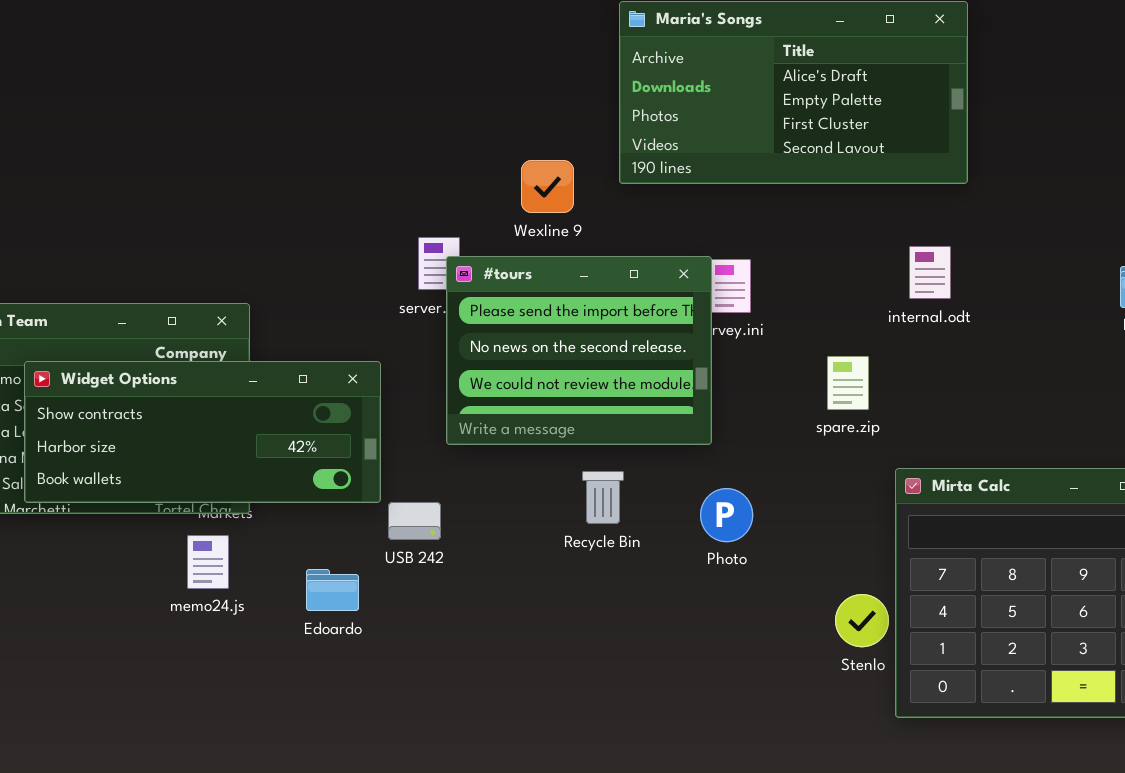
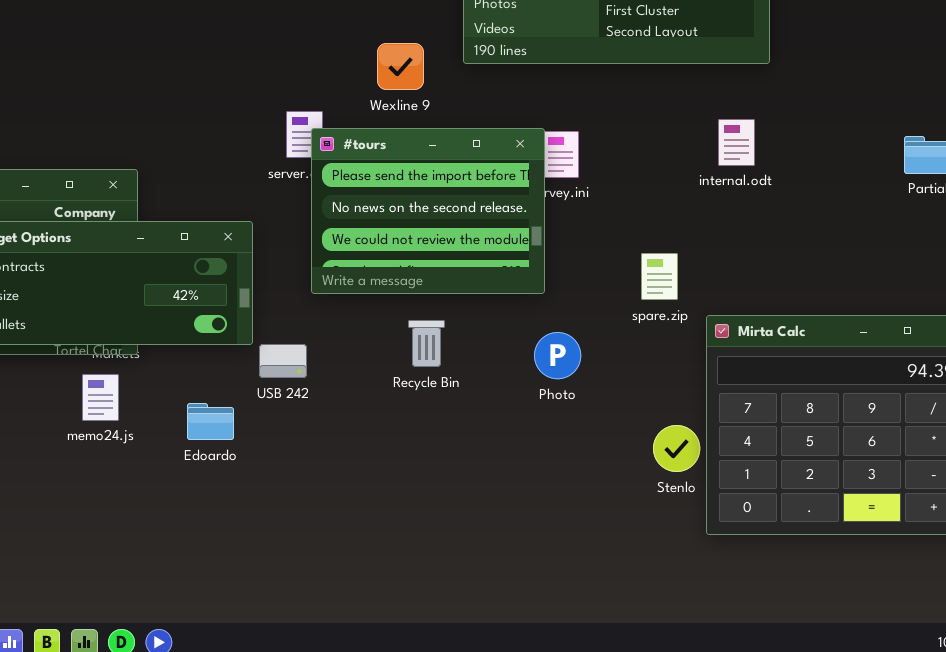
spare.zip: [827,356,869,410] -> [641,253,678,300], moved
Recycle Bin: [582,471,624,524] -> [408,320,445,367], moved

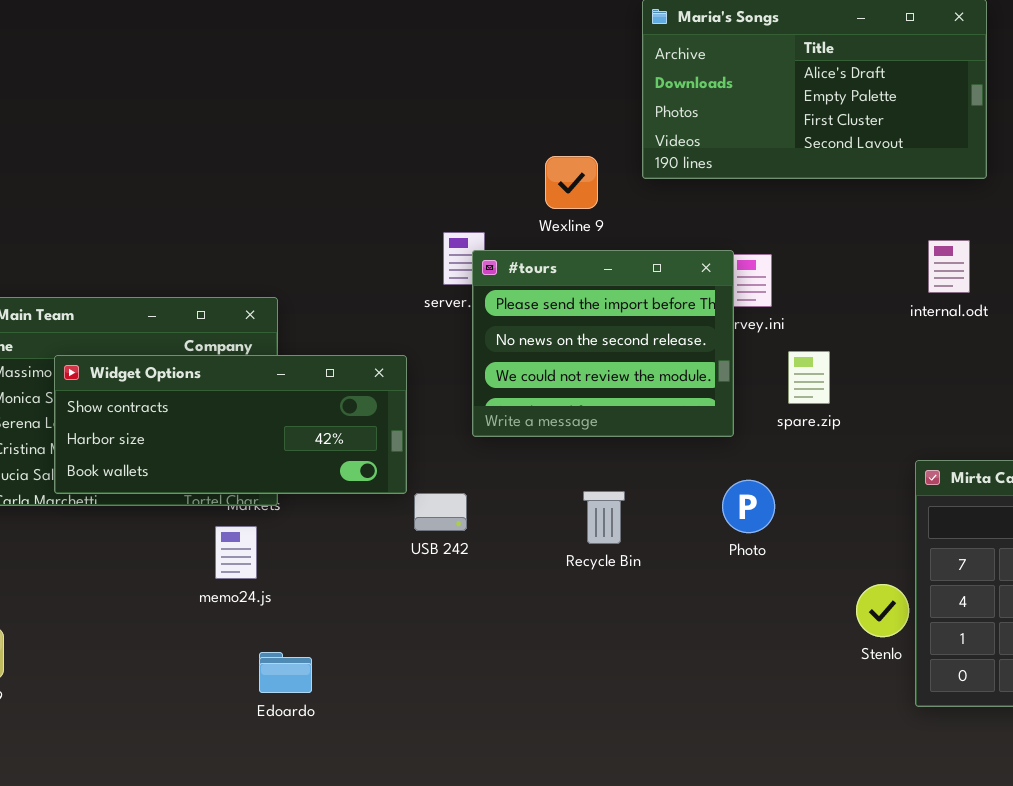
spare.zip: [641,253,678,300] -> [788,351,830,404], moved
Recycle Bin: [408,320,445,367] -> [583,491,625,544], moved
Edoardo: [187,403,234,440] -> [259,652,312,693], moved

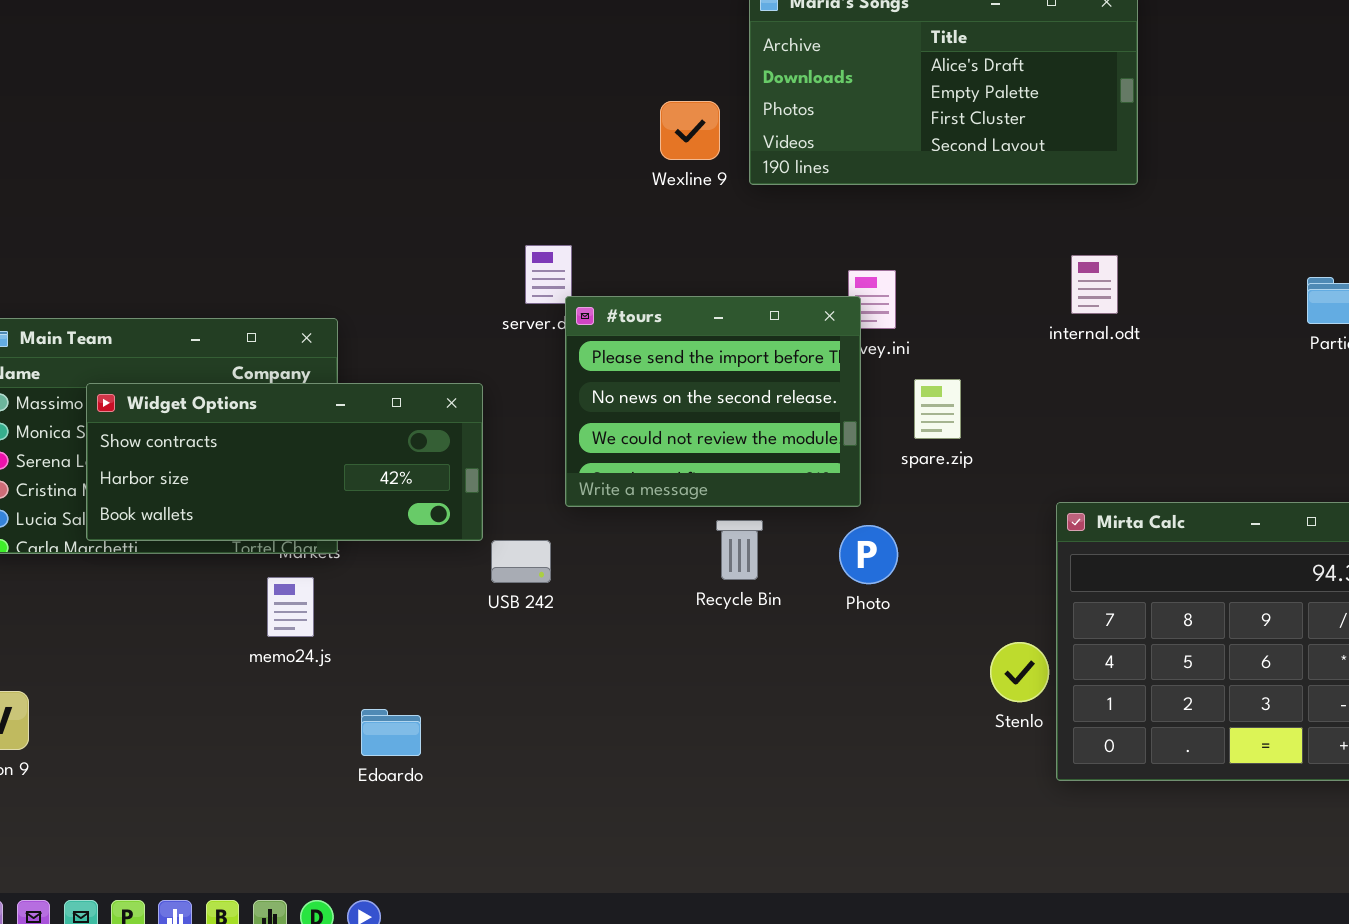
Wexline 9: [545,156,598,209] -> [660,101,720,160], moved
#tours: [472,250,734,437] -> [565,296,861,507], moved
Recycle Bin: [583,491,625,544] -> [716,520,763,580], moved
Edoardo: [259,652,312,693] -> [361,709,421,756], moved

